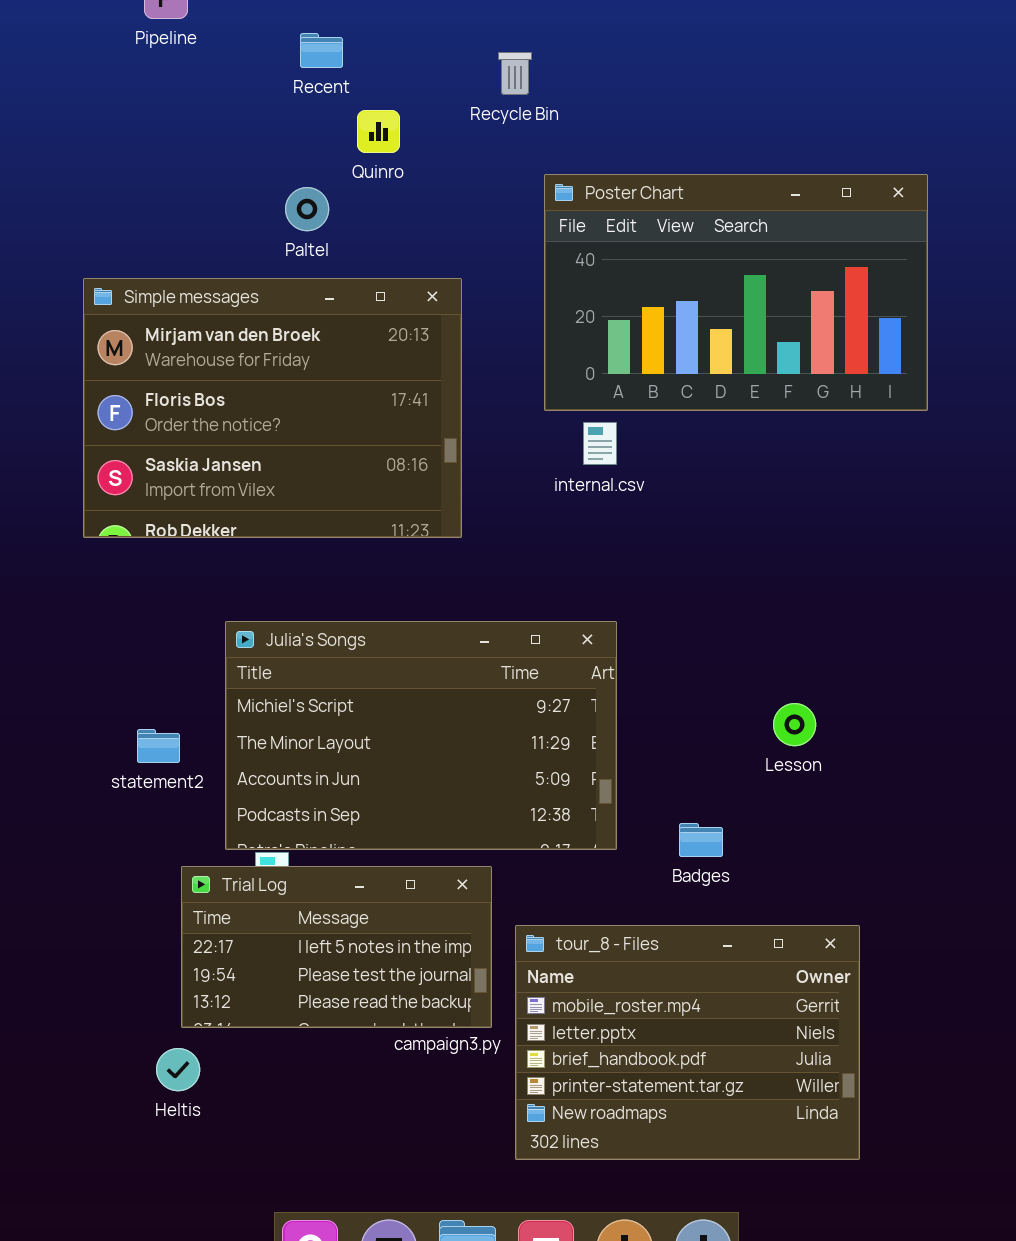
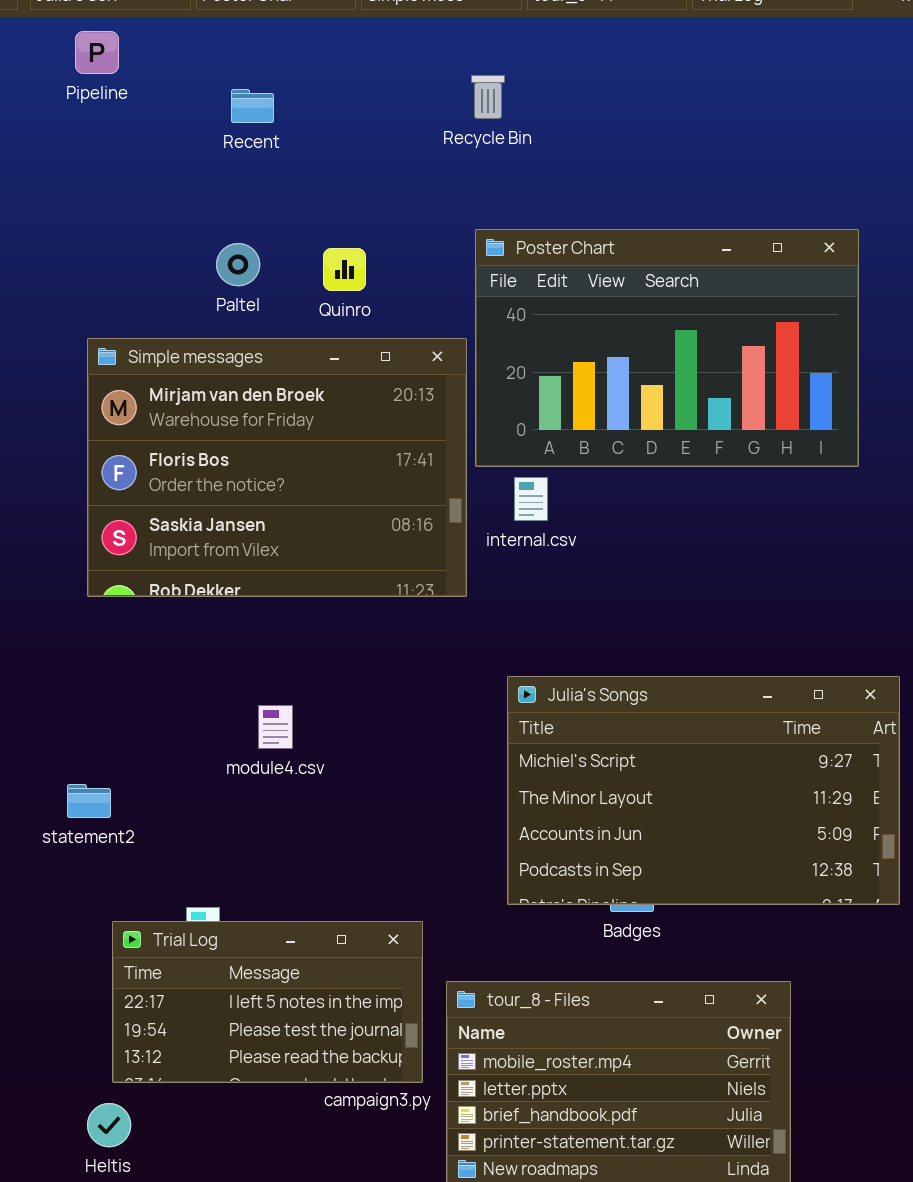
Recycle Bin: [498,52,532,95] -> [471,75,505,119], moved
Quinro: [357,110,400,153] -> [323,248,366,291], moved
Simple messages: [83,278,462,538] -> [87,338,467,597], moved
Julia's Songs: [225,621,617,850] -> [507,676,900,905], moved

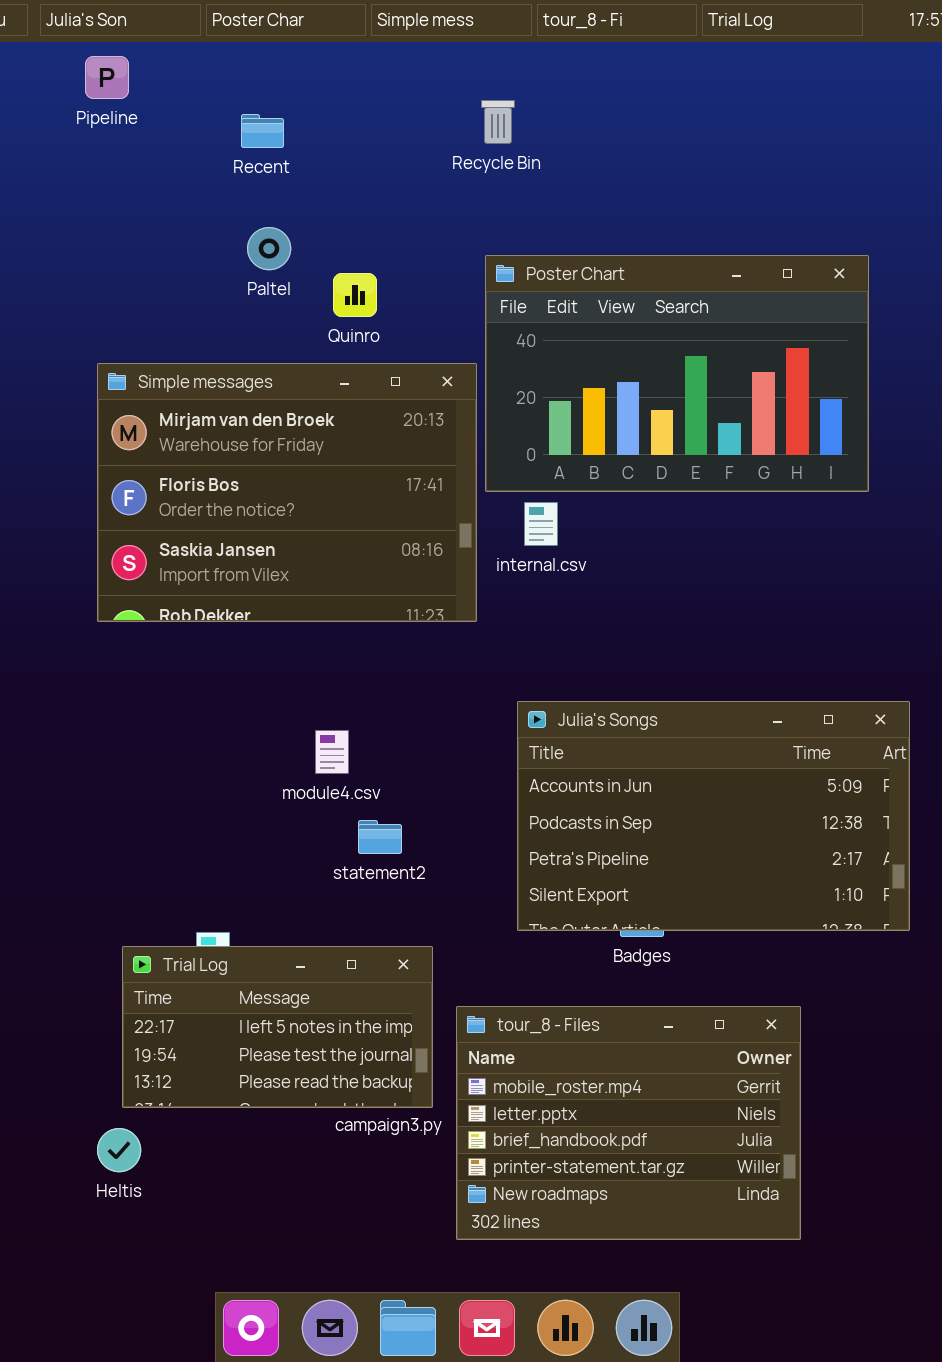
Paltel: [216,243,260,286] -> [247,227,291,270], moved
Julia's Songs: [507,676,900,905] -> [517,701,910,931], scrolled down 2 rows
module4.csv: [258,705,293,749] -> [315,730,349,774], moved
statement2: [67,784,111,818] -> [358,820,402,854], moved

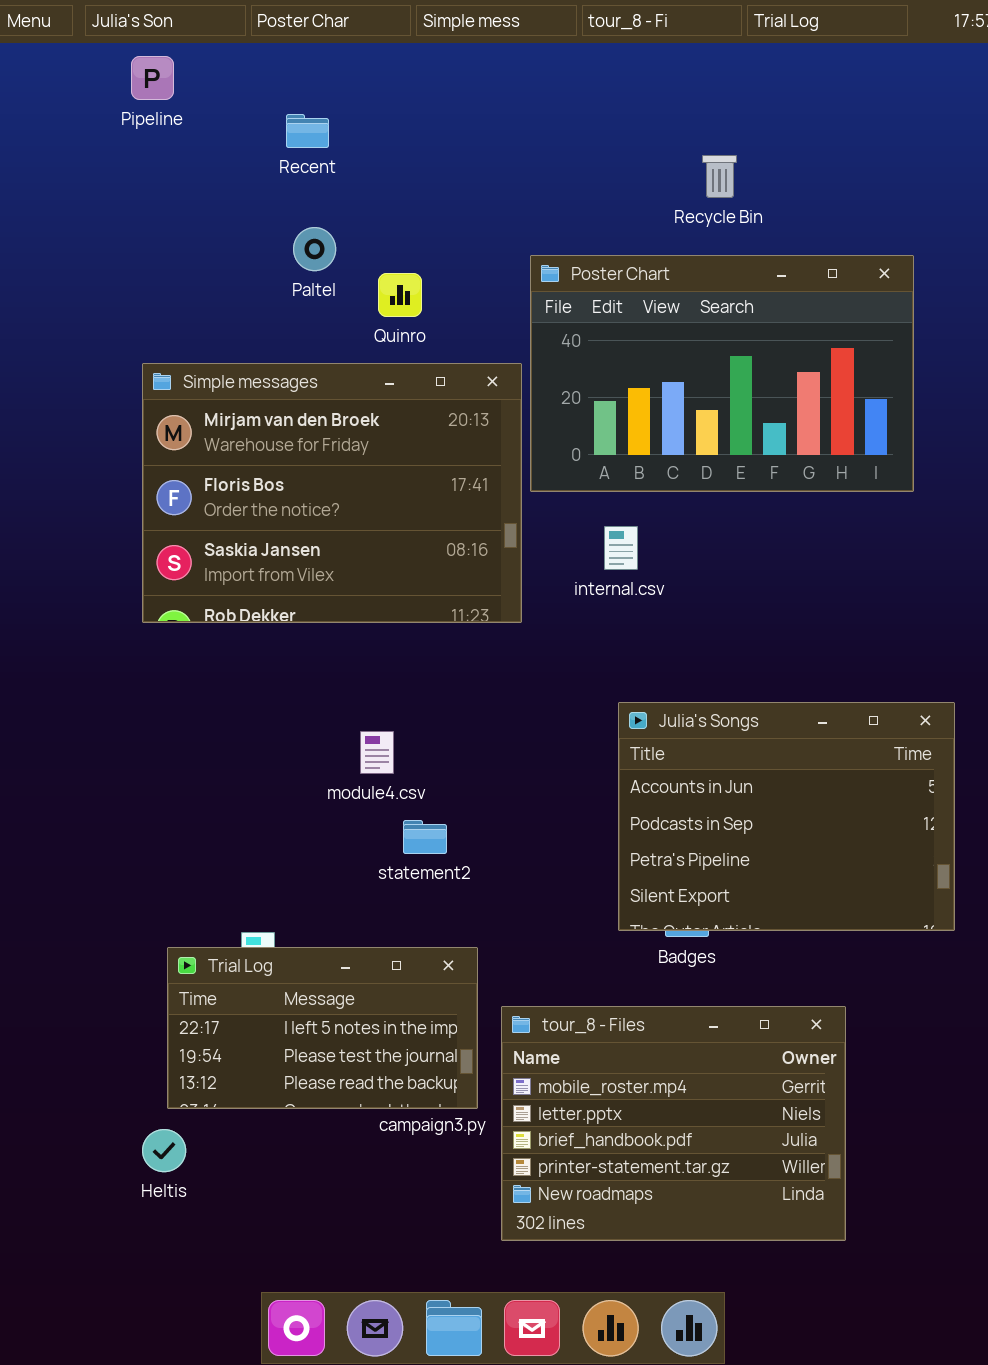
Recycle Bin: [481,100,515,144] -> [702,155,737,198], moved
internal.csv: [524,502,558,546] -> [604,526,638,570], moved
Julia's Songs: [517,701,910,931] -> [618,702,955,931], resized

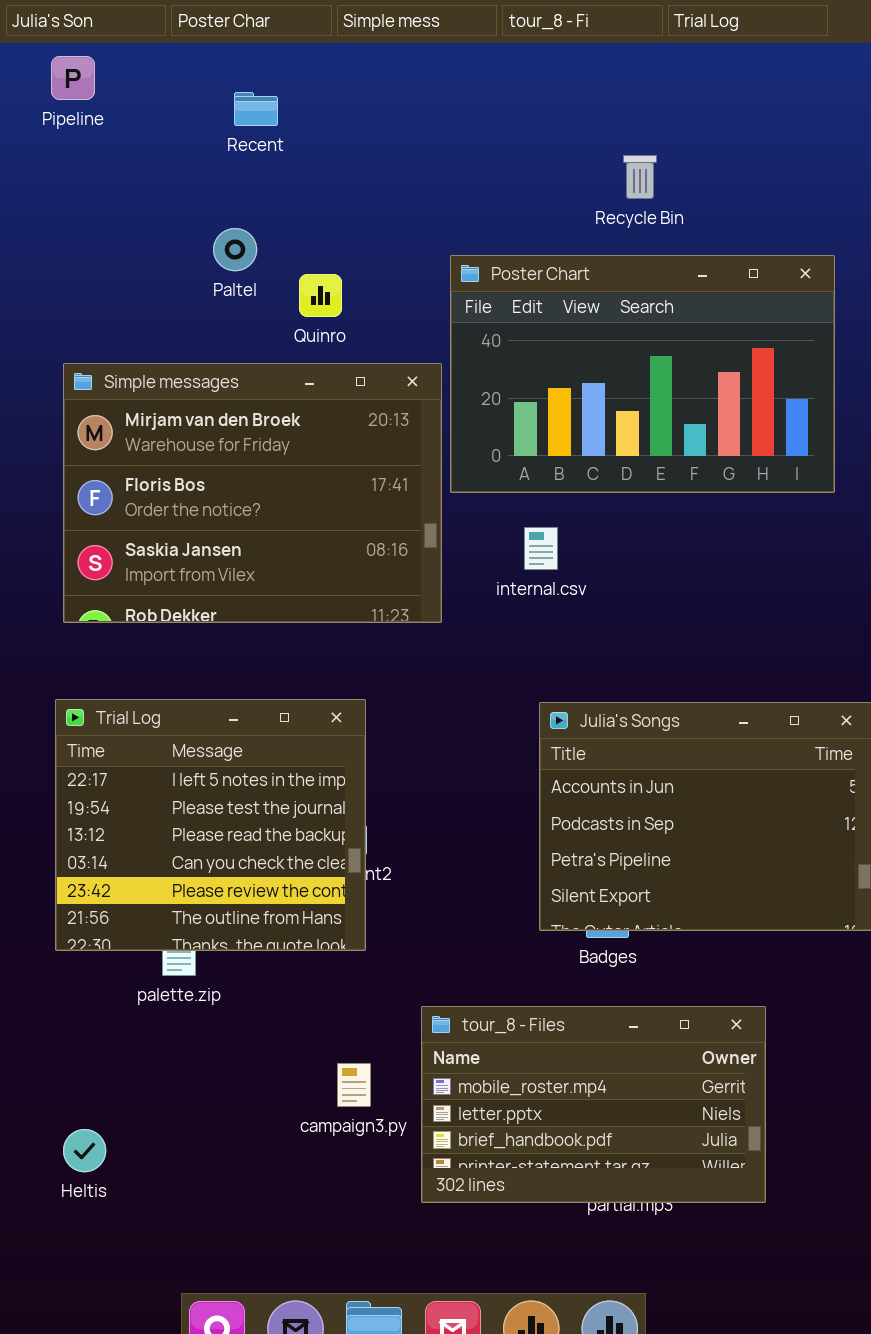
Recent: [286,114,329,148] -> [234,92,278,126], moved
Trial Log: [167,947,478,1109] -> [55,699,366,951], moved, resized
tour_8 - Files: [501,1006,846,1241] -> [421,1006,766,1203], resized

